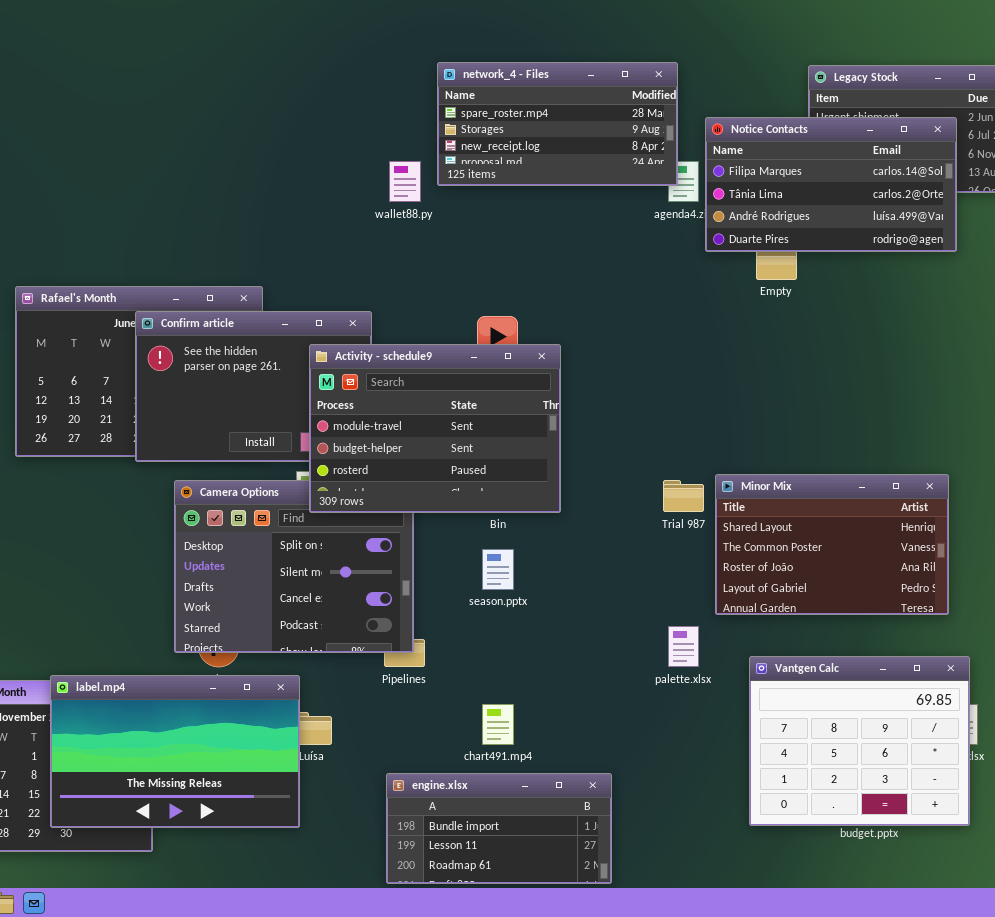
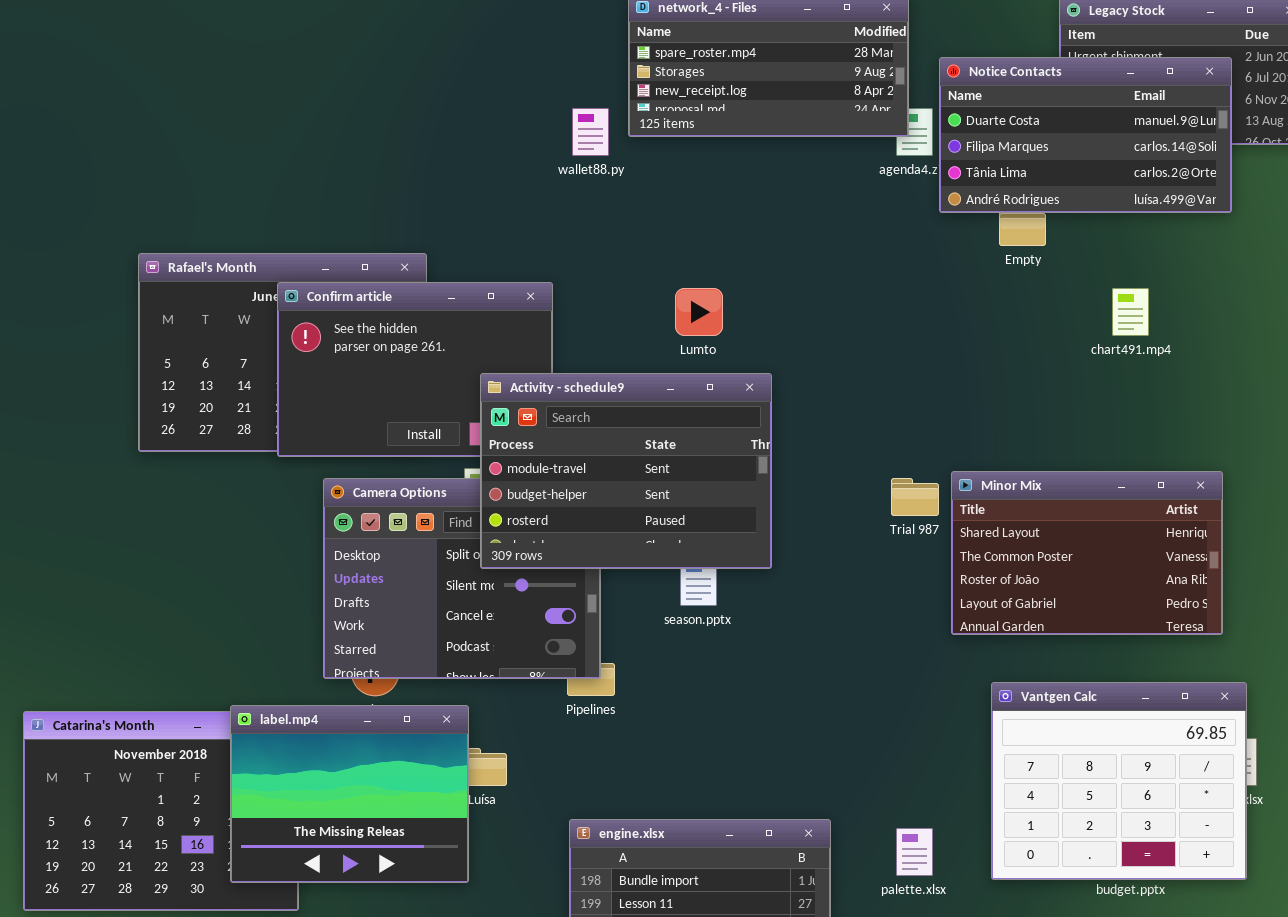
Notice Contacts: [705,117,957,252] -> [939,57,1232,213], scrolled up 1 row
Activity - schedule9: [309,344,561,513] -> [480,373,772,569], moved
palette.xlsx: [668,626,699,667] -> [896,828,933,876], moved
label.mp4: [50,675,300,828] -> [230,705,469,883], resized
chart491.mp4: [482,704,514,745] -> [1112,288,1149,336], moved

